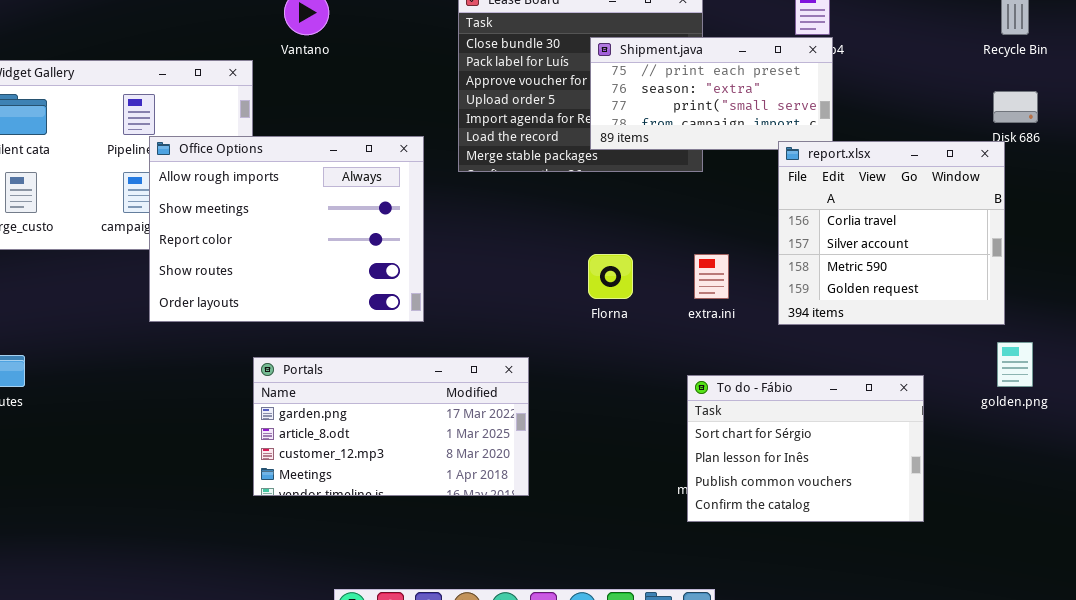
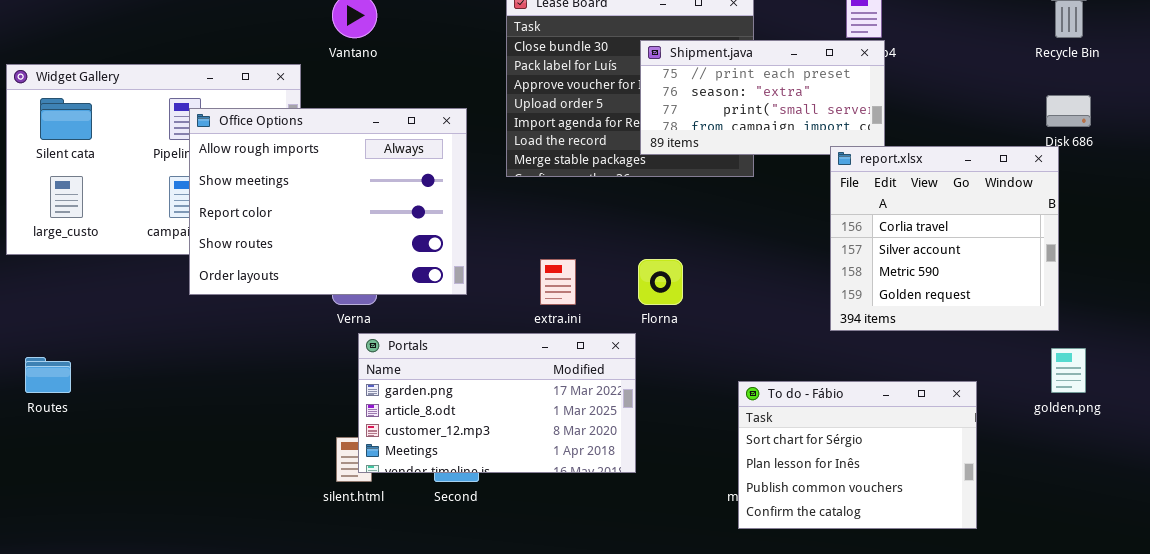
Office Options: [149,136,424,322] -> [189,108,467,295], moved
extra.ini: [694,254,729,299] -> [540,259,576,305], moved
Portals: [253,357,529,496] -> [358,333,636,473], moved

